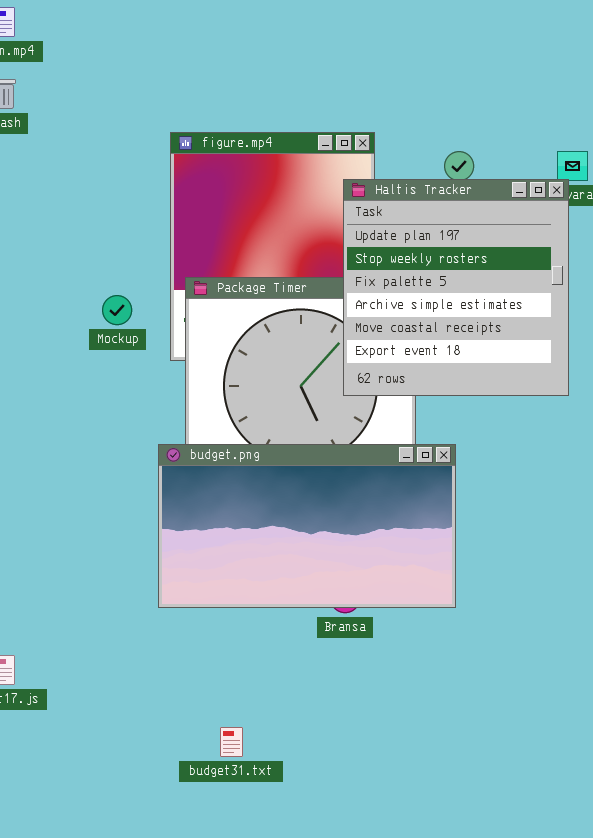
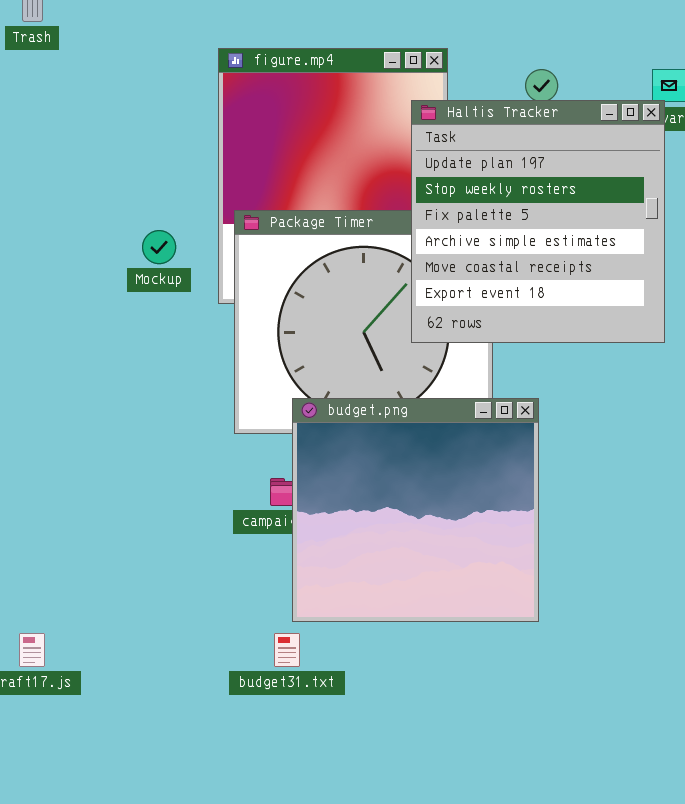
budget.png: [158,444,456,608] -> [292,398,539,622], resized
budget31.txt: [220,727,243,757] -> [274,633,300,667], moved

